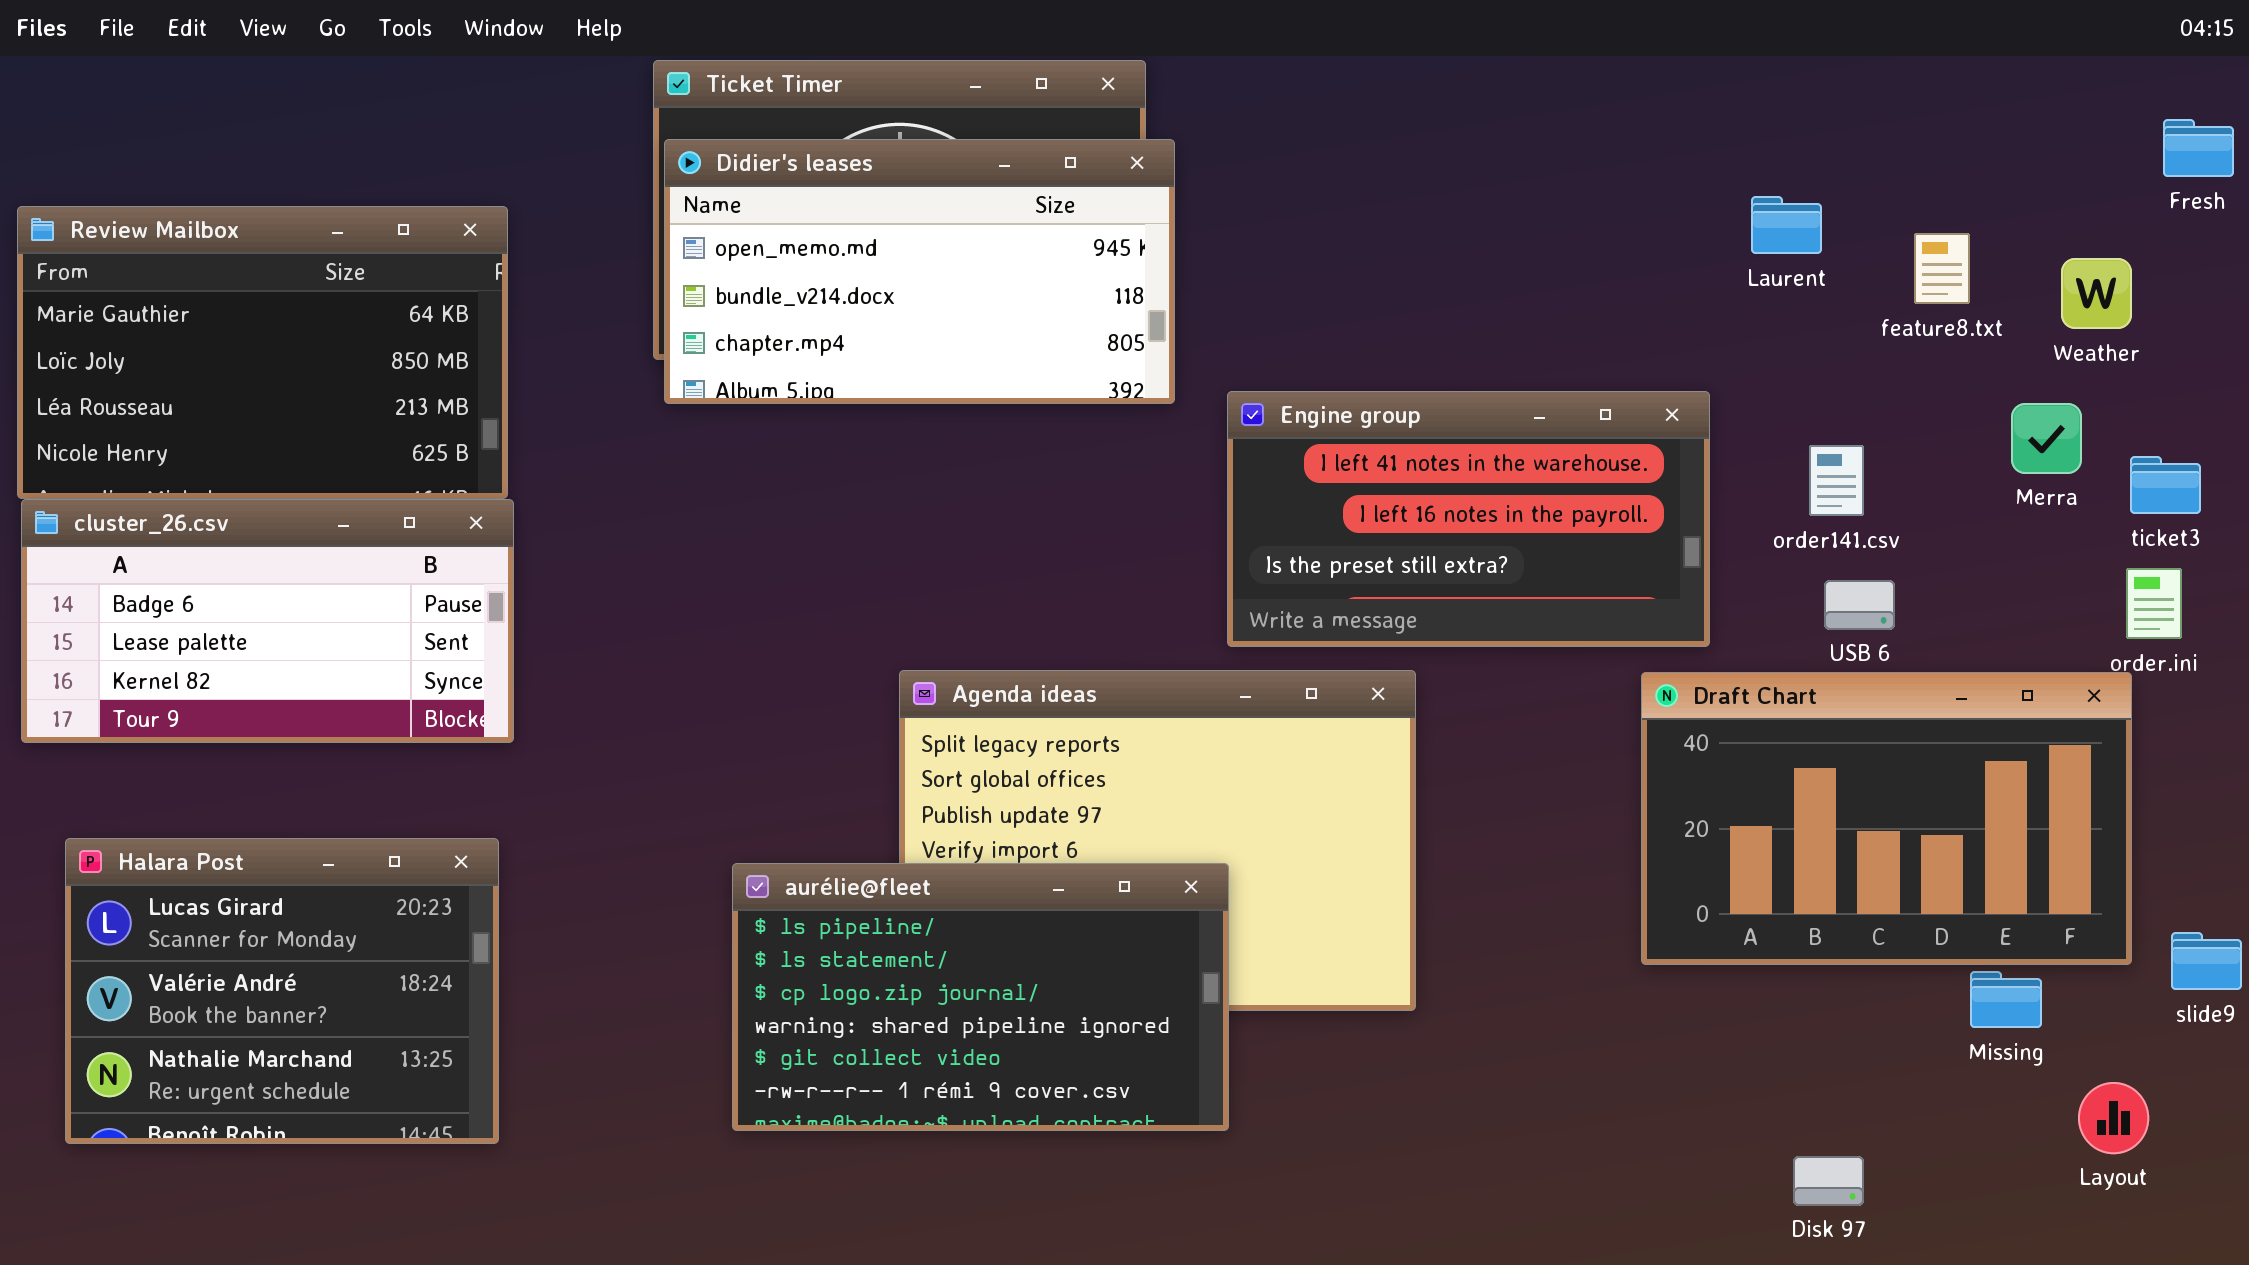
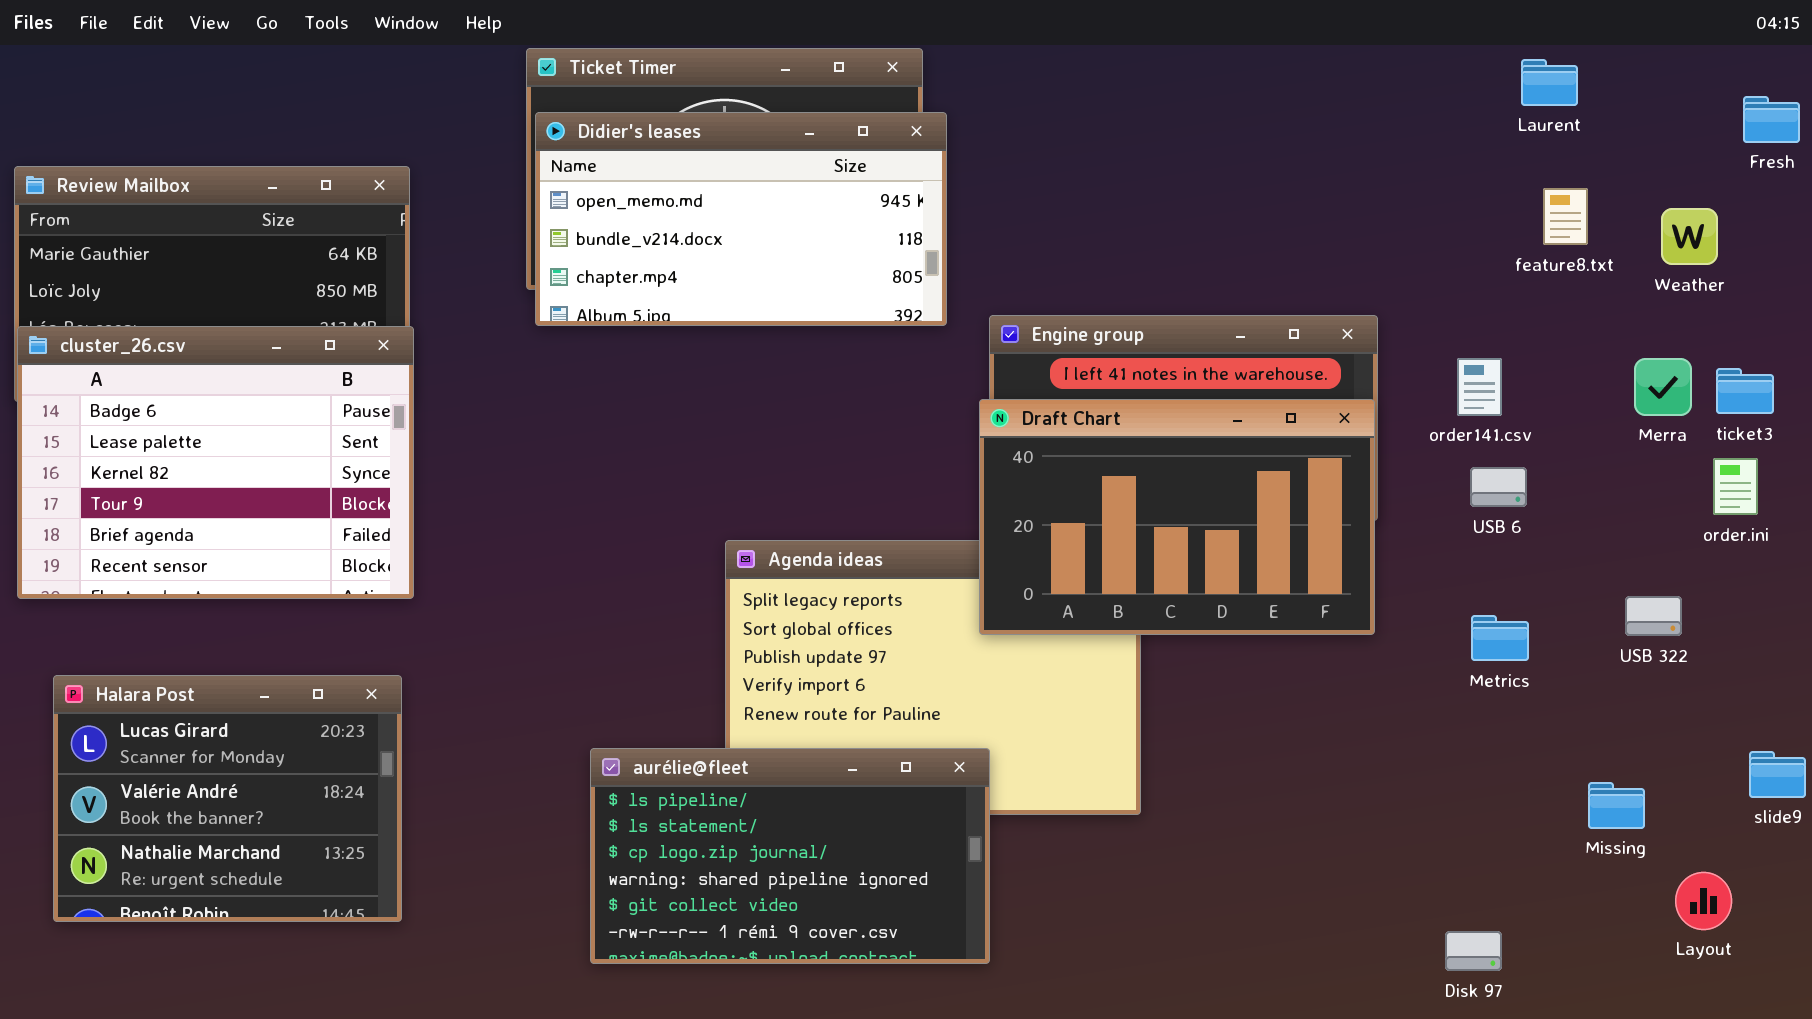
Laurent: [1751,196,1822,254] -> [1521,59,1578,106], moved
Merra: [2011,403,2082,474] -> [1634,358,1692,416], moved
cluster_26.csv: [21,499,514,743] -> [17,326,414,599], resized
Draft Chart: [1641,672,2132,965] -> [979,399,1375,635], moved
aurélie@fleet: [732,863,1229,1131] -> [590,748,990,964], moved

